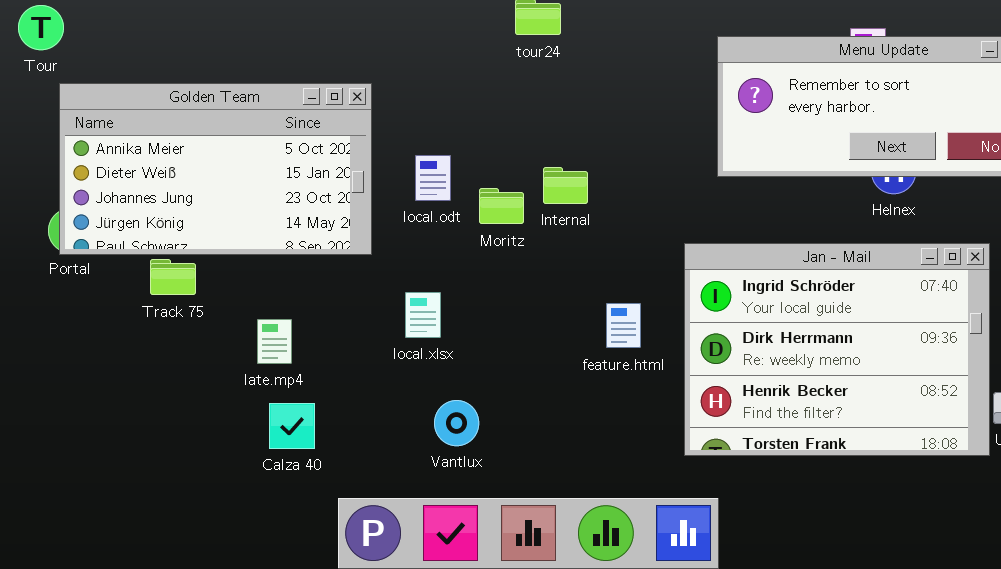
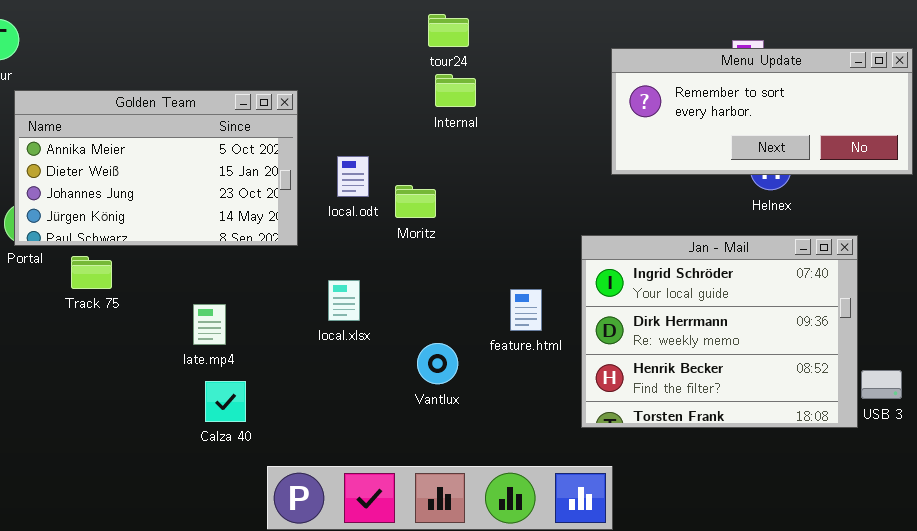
Internal: [543,167,588,204] -> [435,74,476,107], moved
Track 75: [150,259,196,295] -> [71,256,112,289], moved
Vantlux: [434,400,479,446] -> [417,343,458,384], moved

